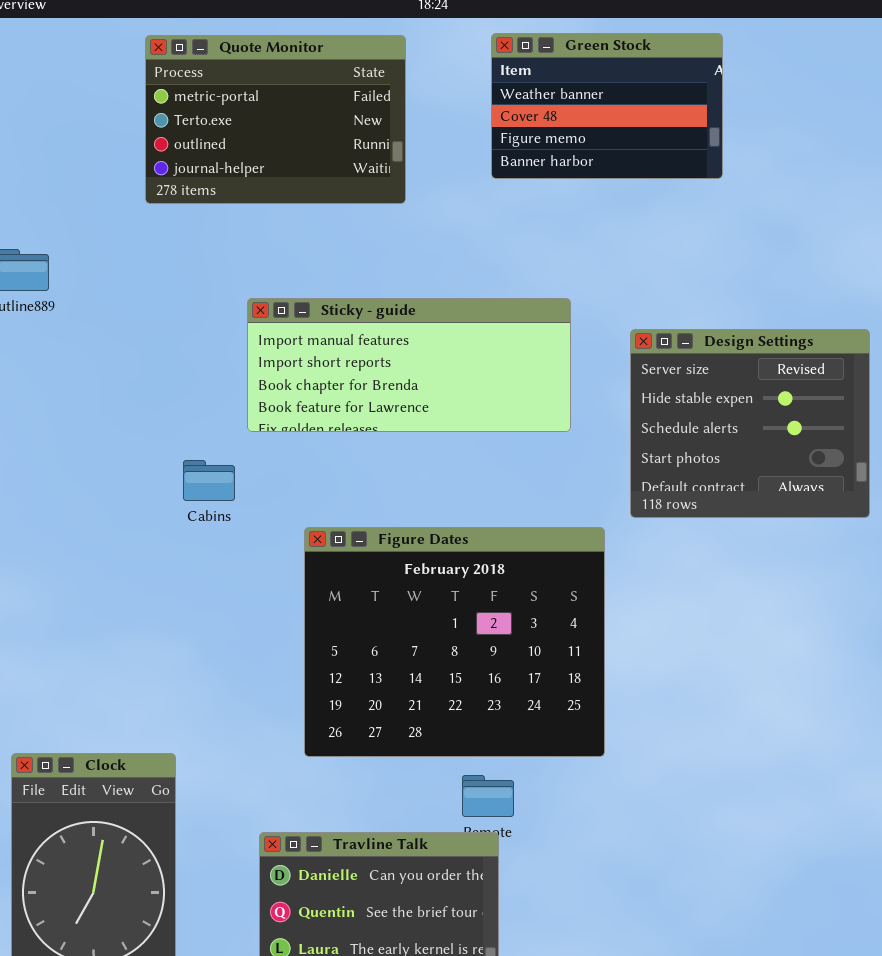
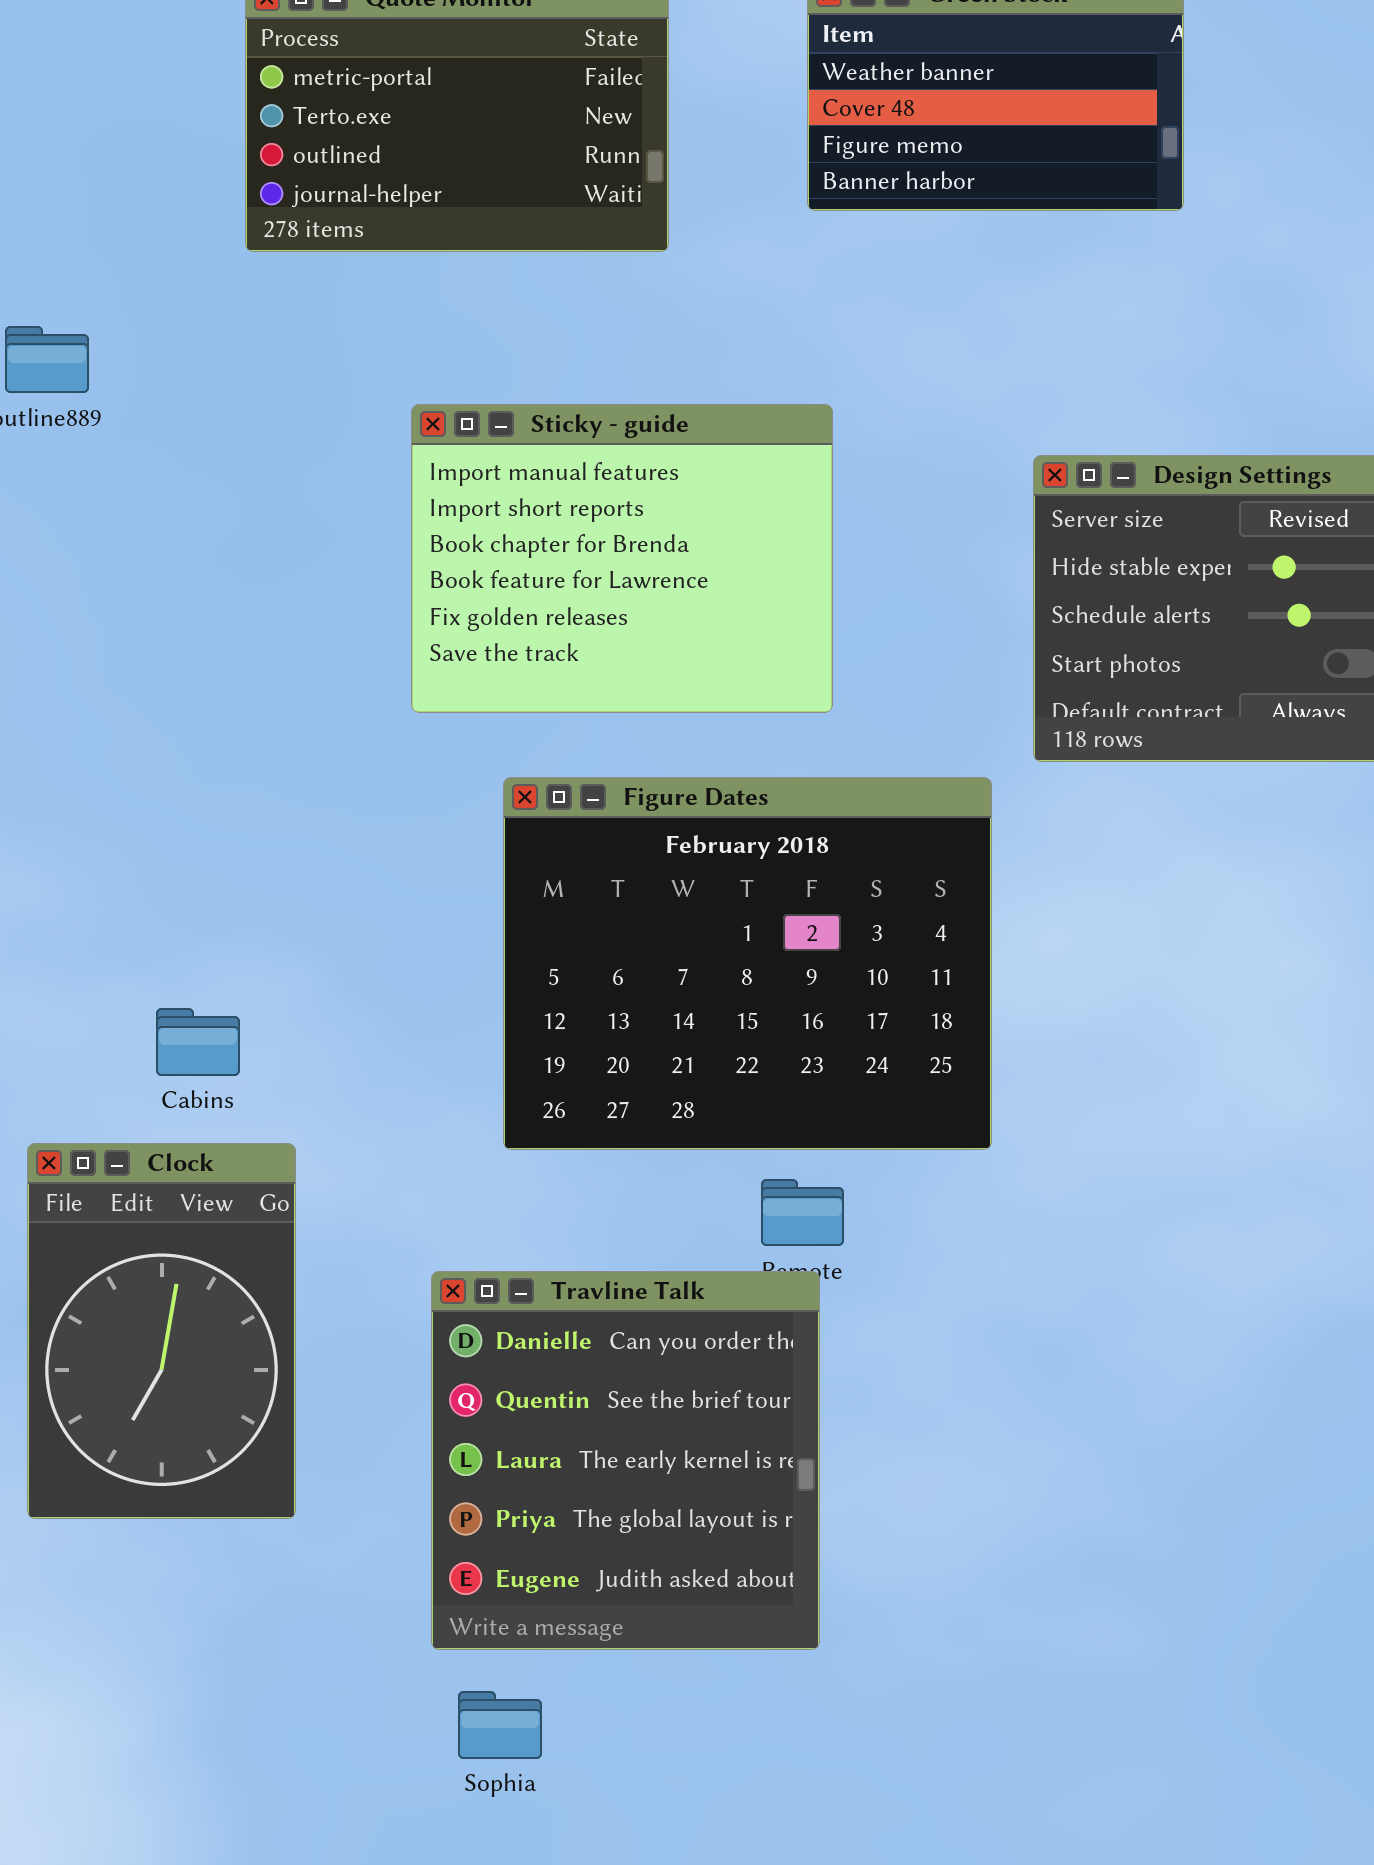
Sticky - guide: [247,298,571,432] -> [411,404,833,713], resized
Cabins: [183,460,235,501] -> [156,1008,240,1076], moved

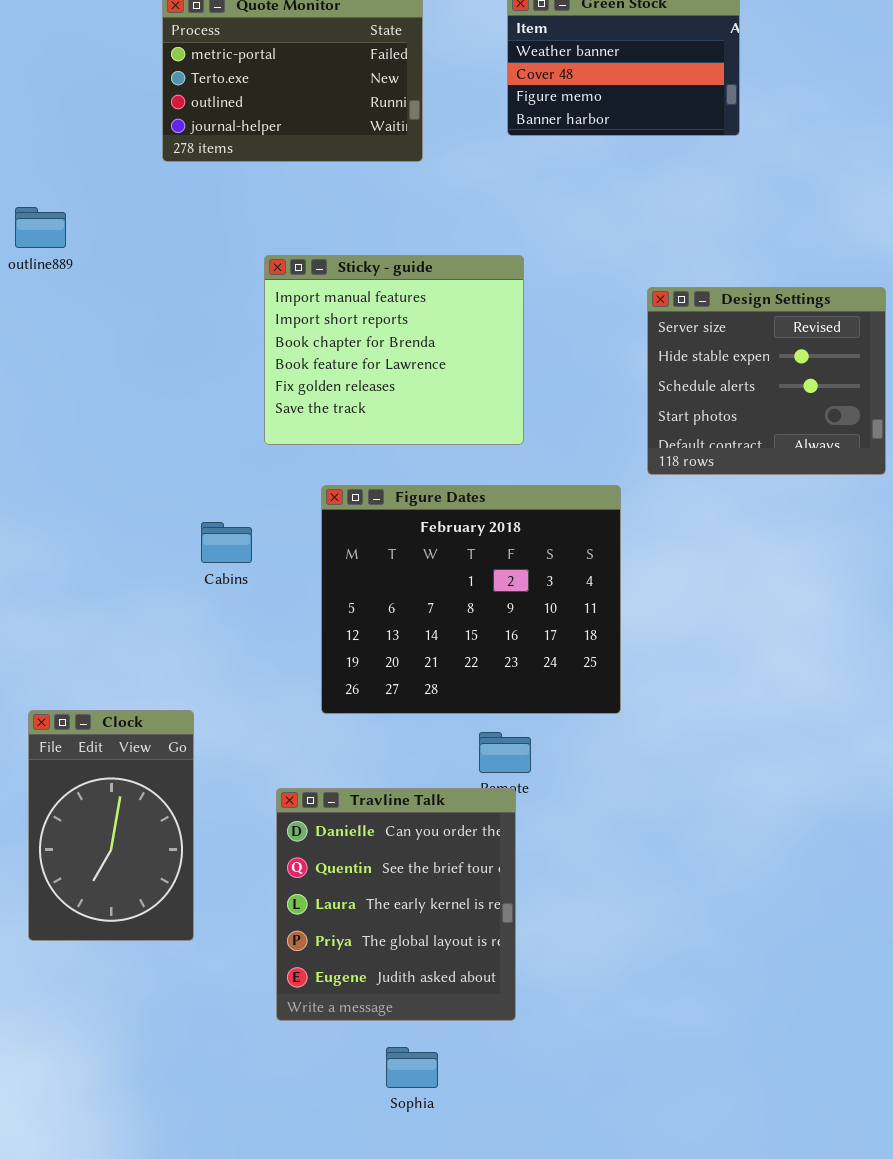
Cabins: [156,1008,240,1076] -> [201,522,252,563], moved
Sophia: [458,1691,542,1759] -> [386,1047,438,1088], moved

